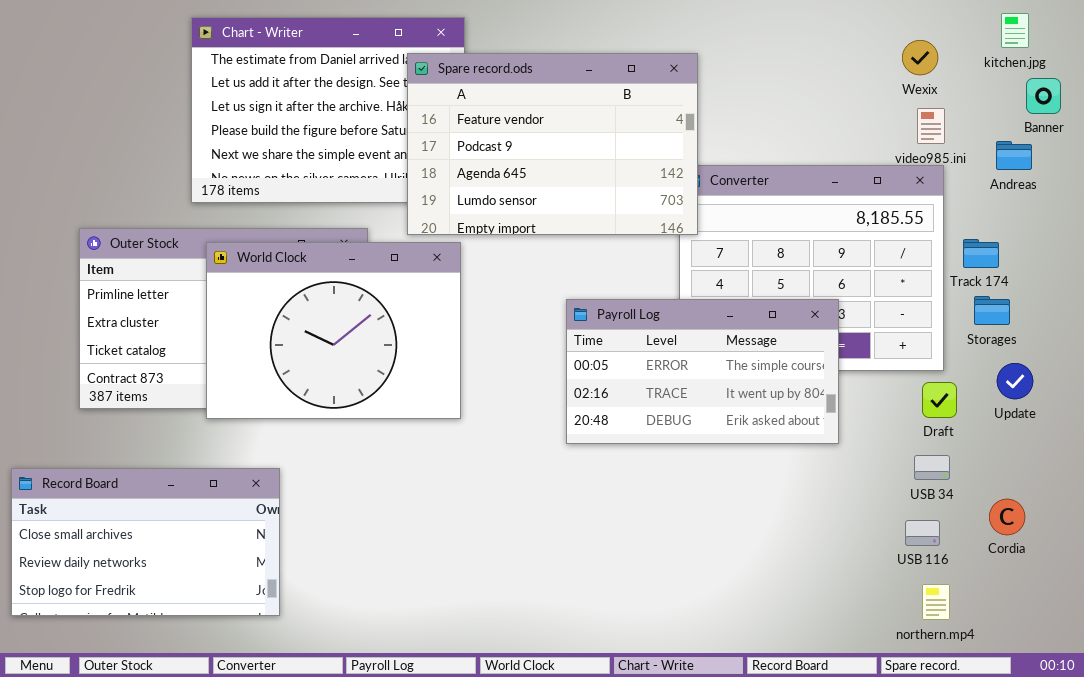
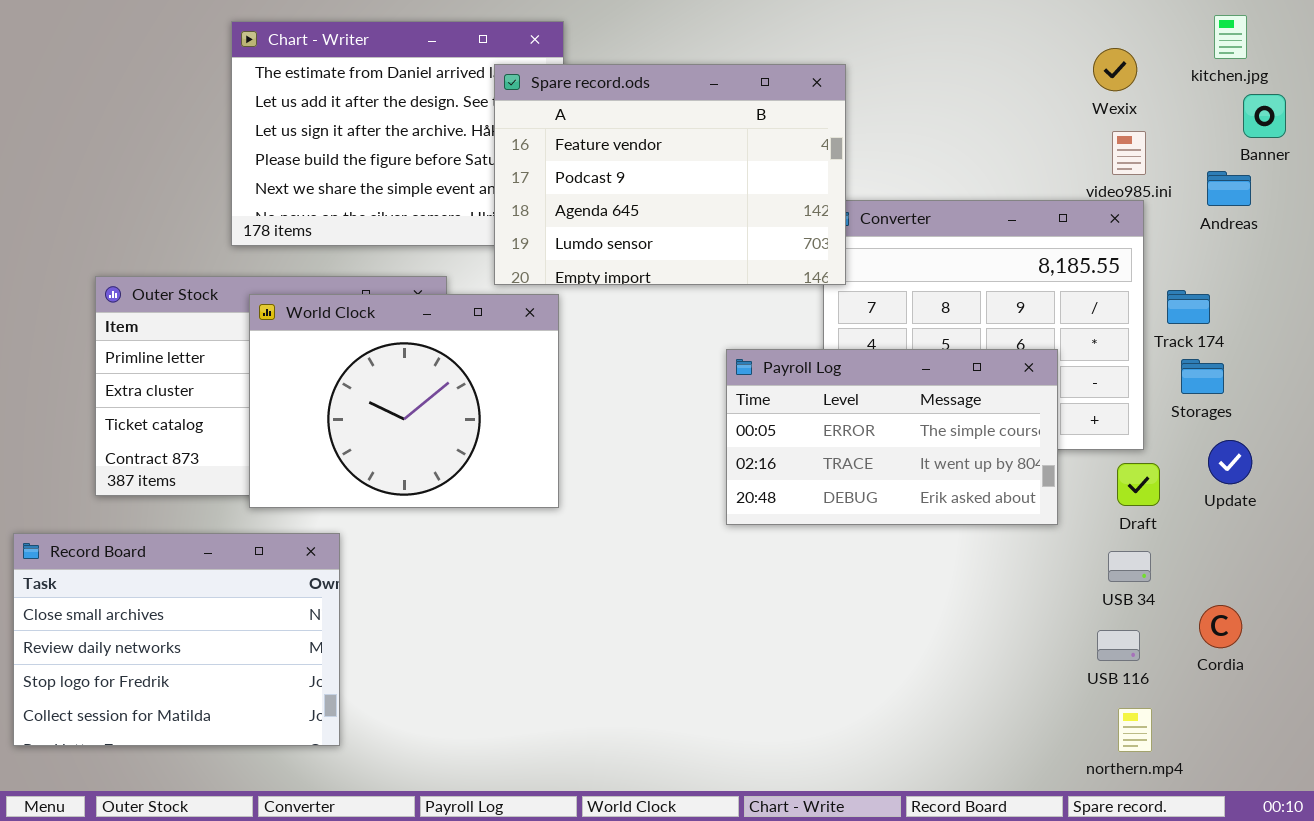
Payroll Log: [566,299,839,444] -> [726,349,1058,525], moved
Record Board: [11,468,280,616] -> [13,533,340,746], resized

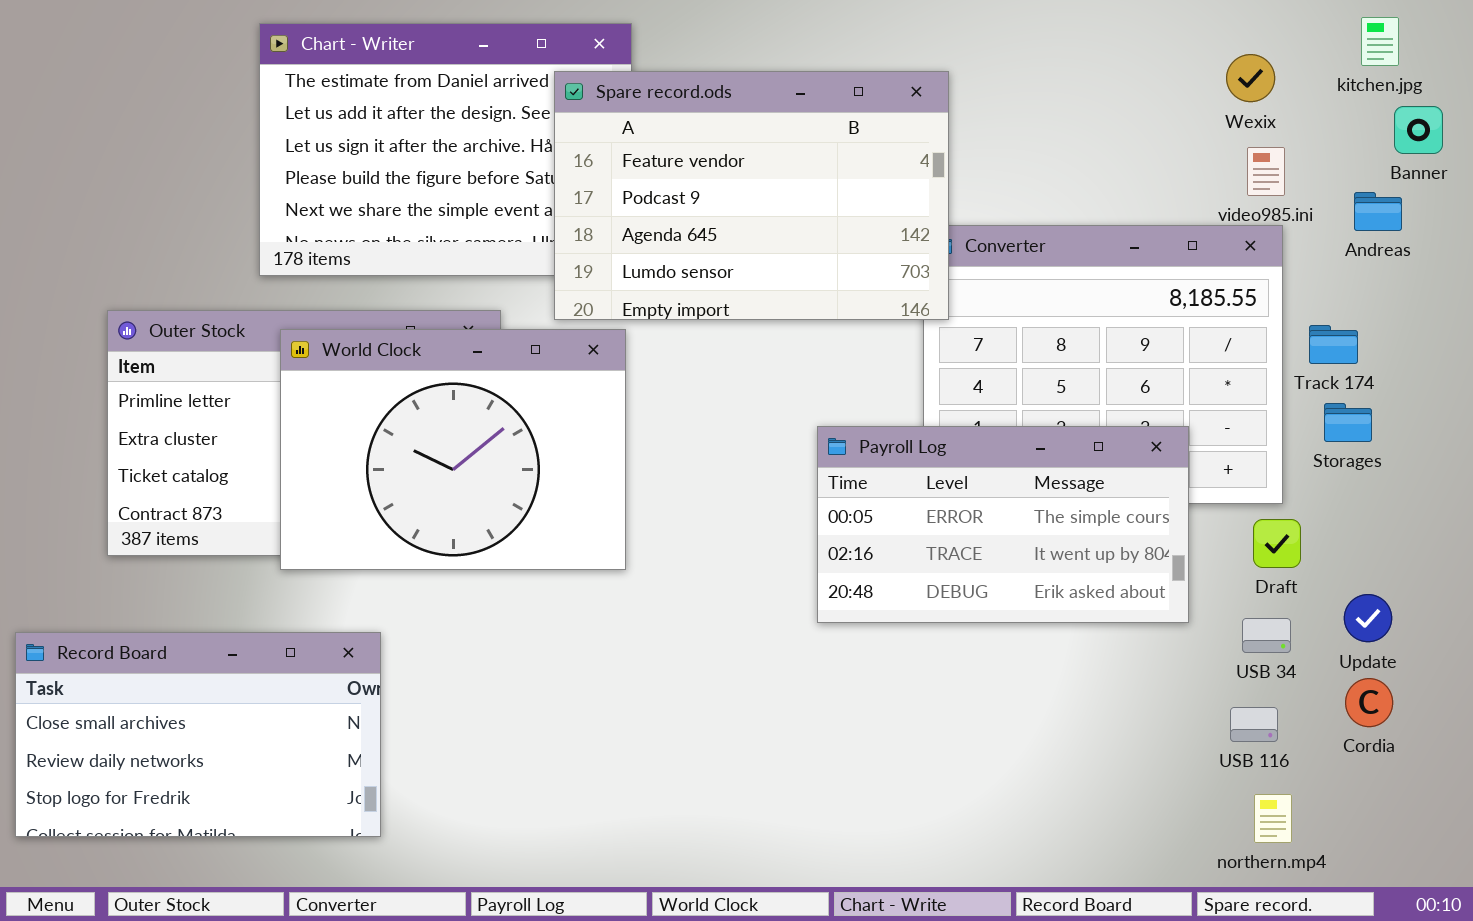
Payroll Log: [726,349,1058,525] -> [817,426,1189,623], moved
Update: [1208,440,1252,484] -> [1344,594,1392,642], moved
Record Board: [13,533,340,746] -> [15,632,381,837], resized

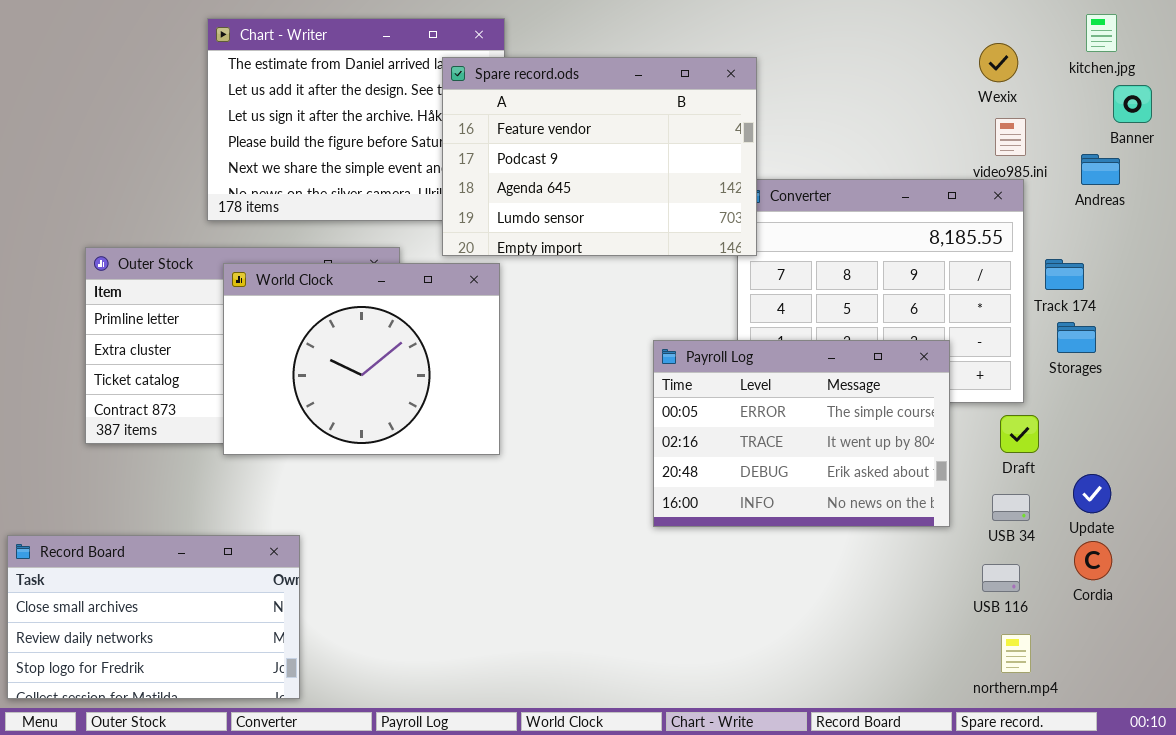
Payroll Log: [817,426,1189,623] -> [653,340,950,527], resized
Record Board: [15,632,381,837] -> [7,535,300,699], moved

